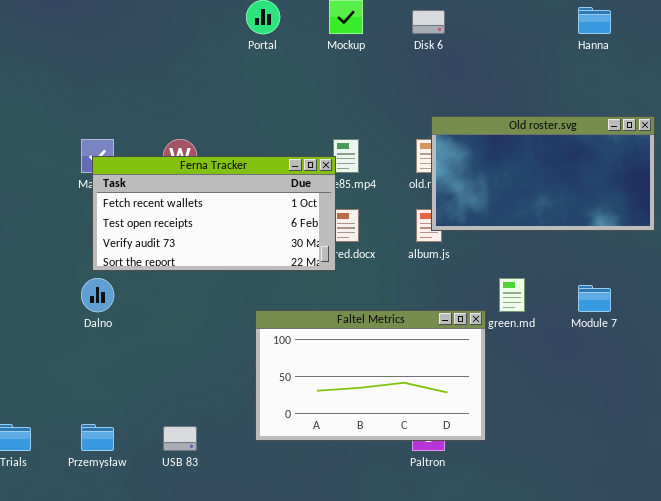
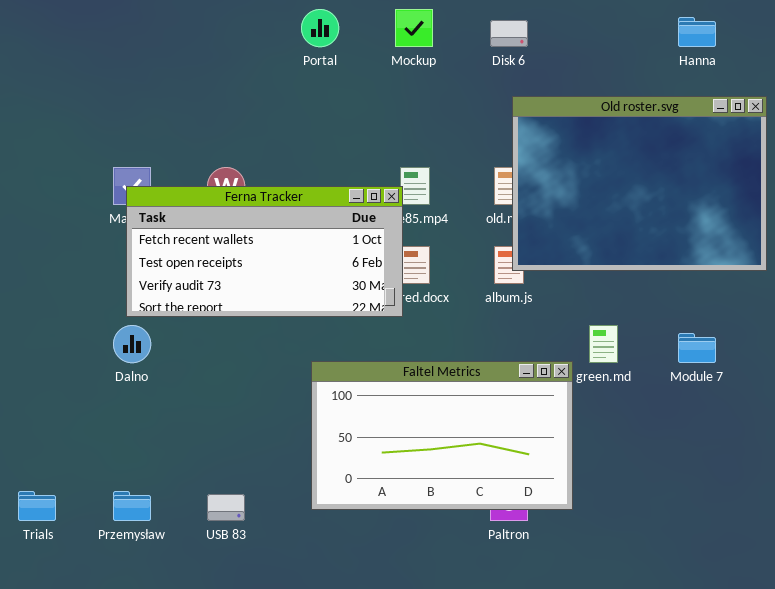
Old roster.svg: [431,116,655,231] -> [512,96,767,271], resized

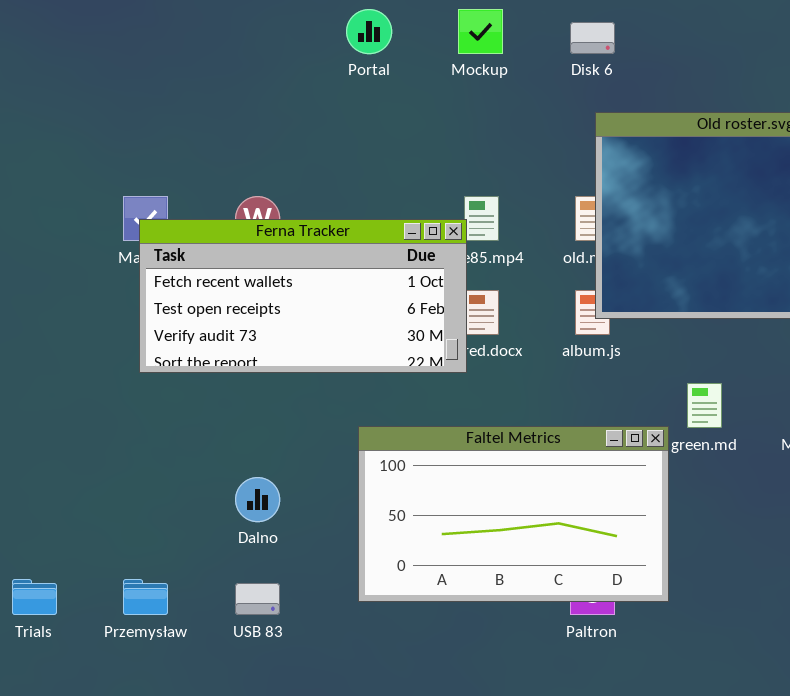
Dalno: [113,325,151,363] -> [235,477,280,522], moved

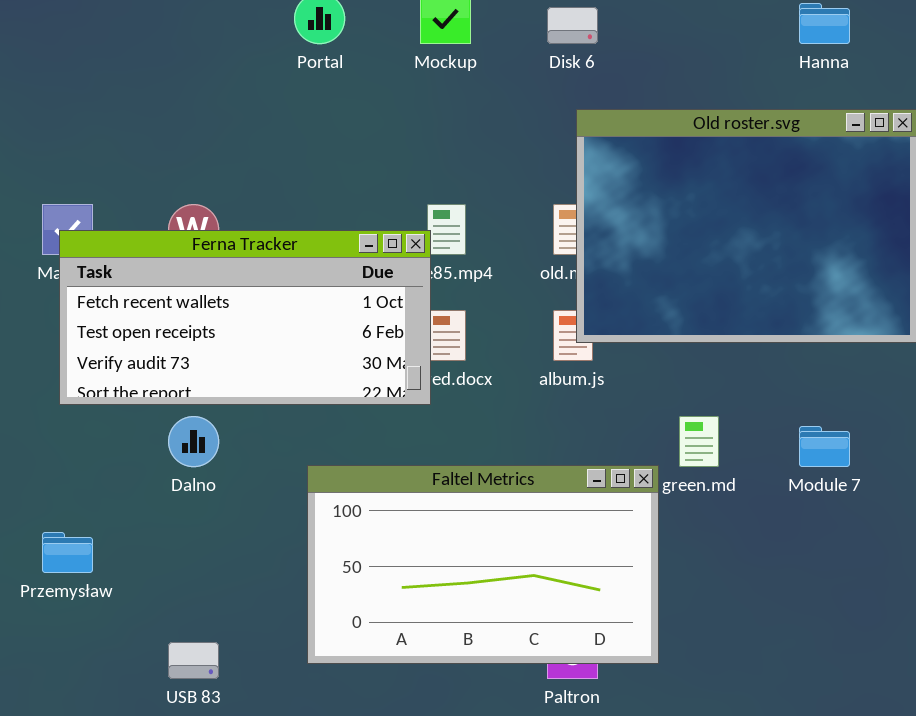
Dalno: [235,477,280,522] -> [168,416,219,467], moved
Przemysław: [123,579,168,615] -> [42,532,93,573], moved

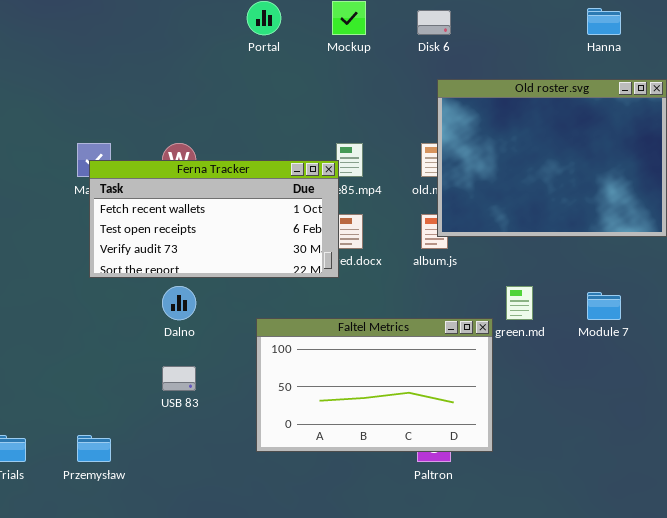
Przemysław: [42,532,93,573] -> [77,435,111,462], moved
USB 83: [168,642,219,679] -> [162,366,196,391], moved

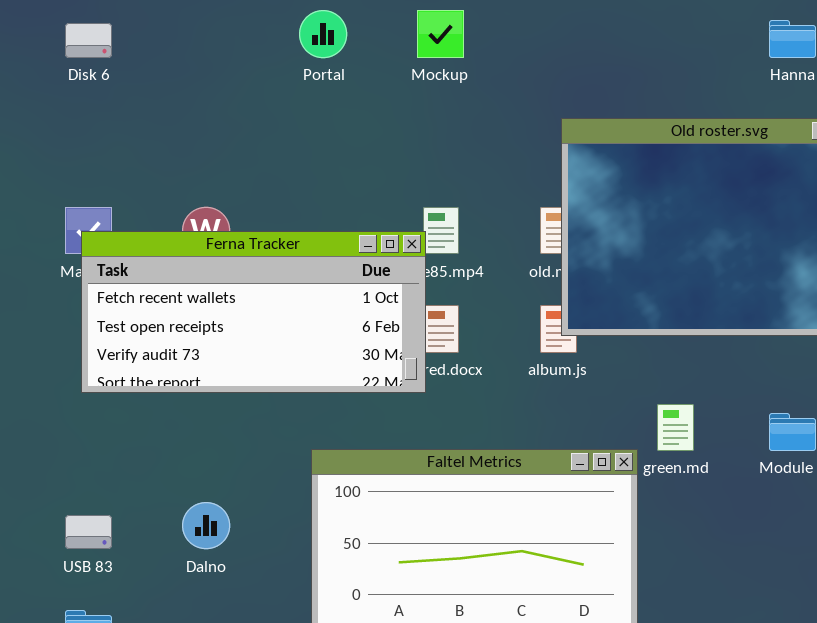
Disk 6: [417,10,451,35] -> [65,23,112,58], moved
Dalno: [162,286,196,320] -> [182,502,230,549], moved
USB 83: [162,366,196,391] -> [65,515,112,549], moved

